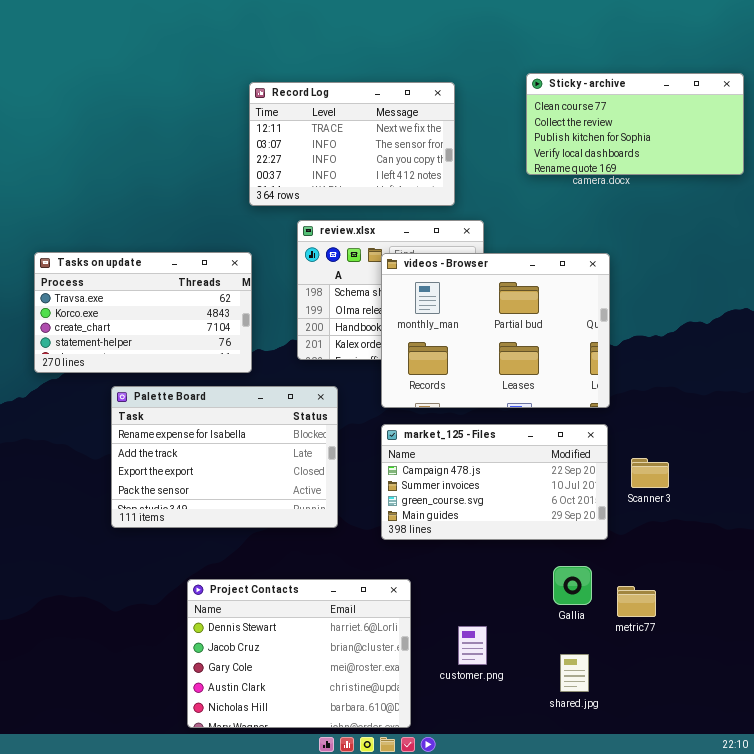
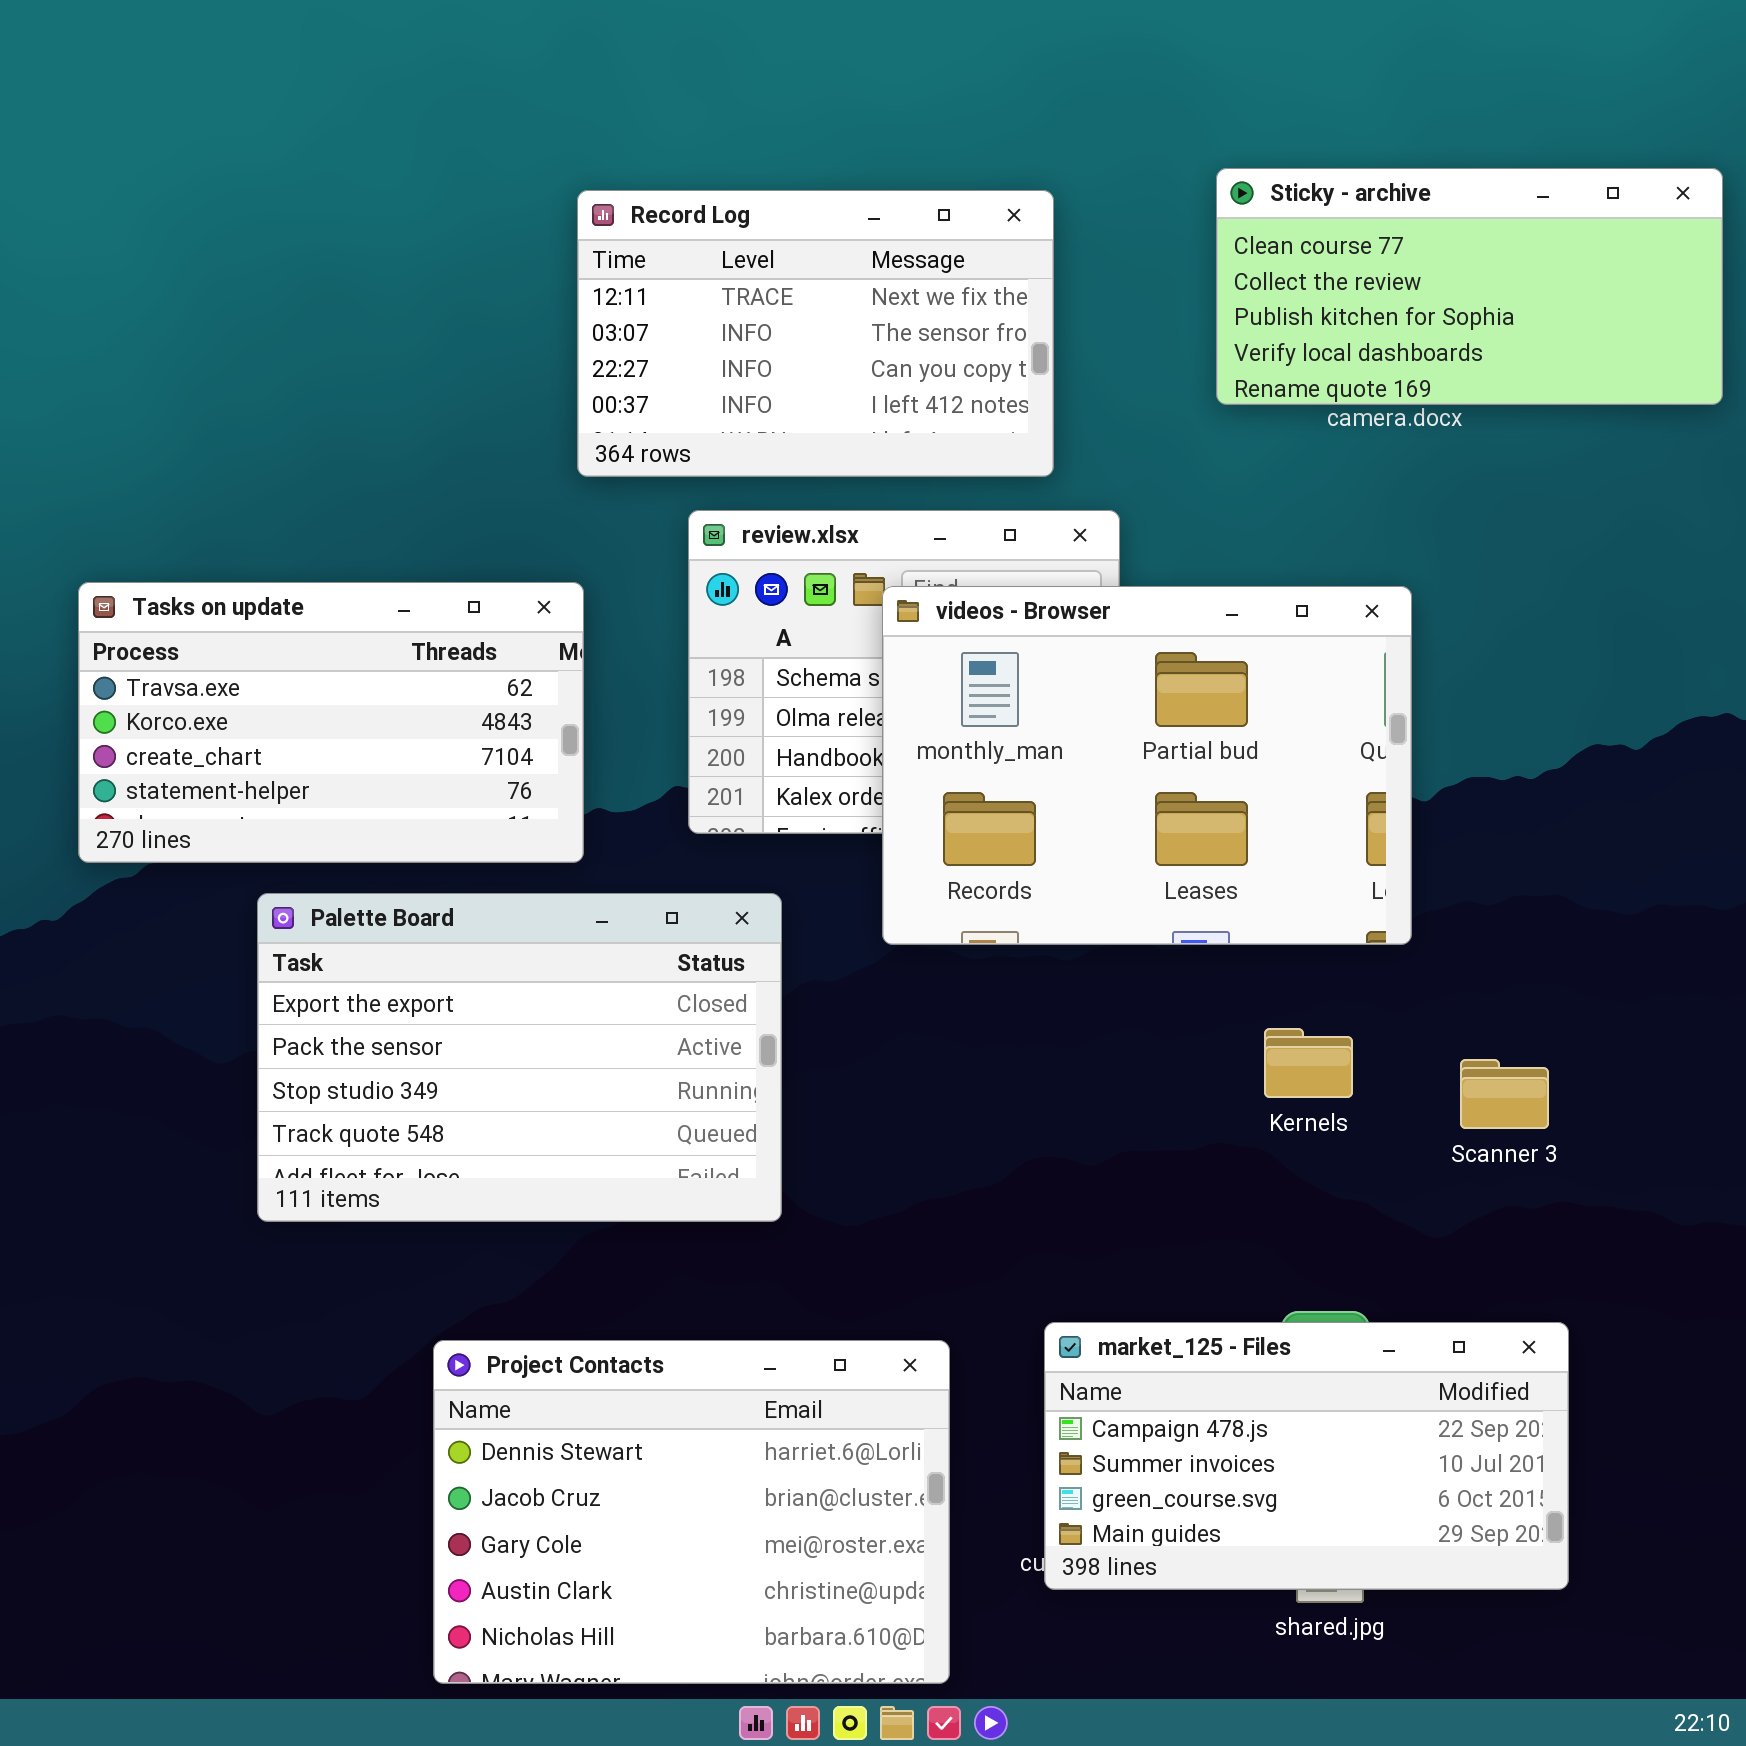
Palette Board: [111,386,338,528] -> [257,893,782,1222], scrolled down 2 rows
market_125 - Files: [381,424,608,540] -> [1044,1322,1569,1590], moved

